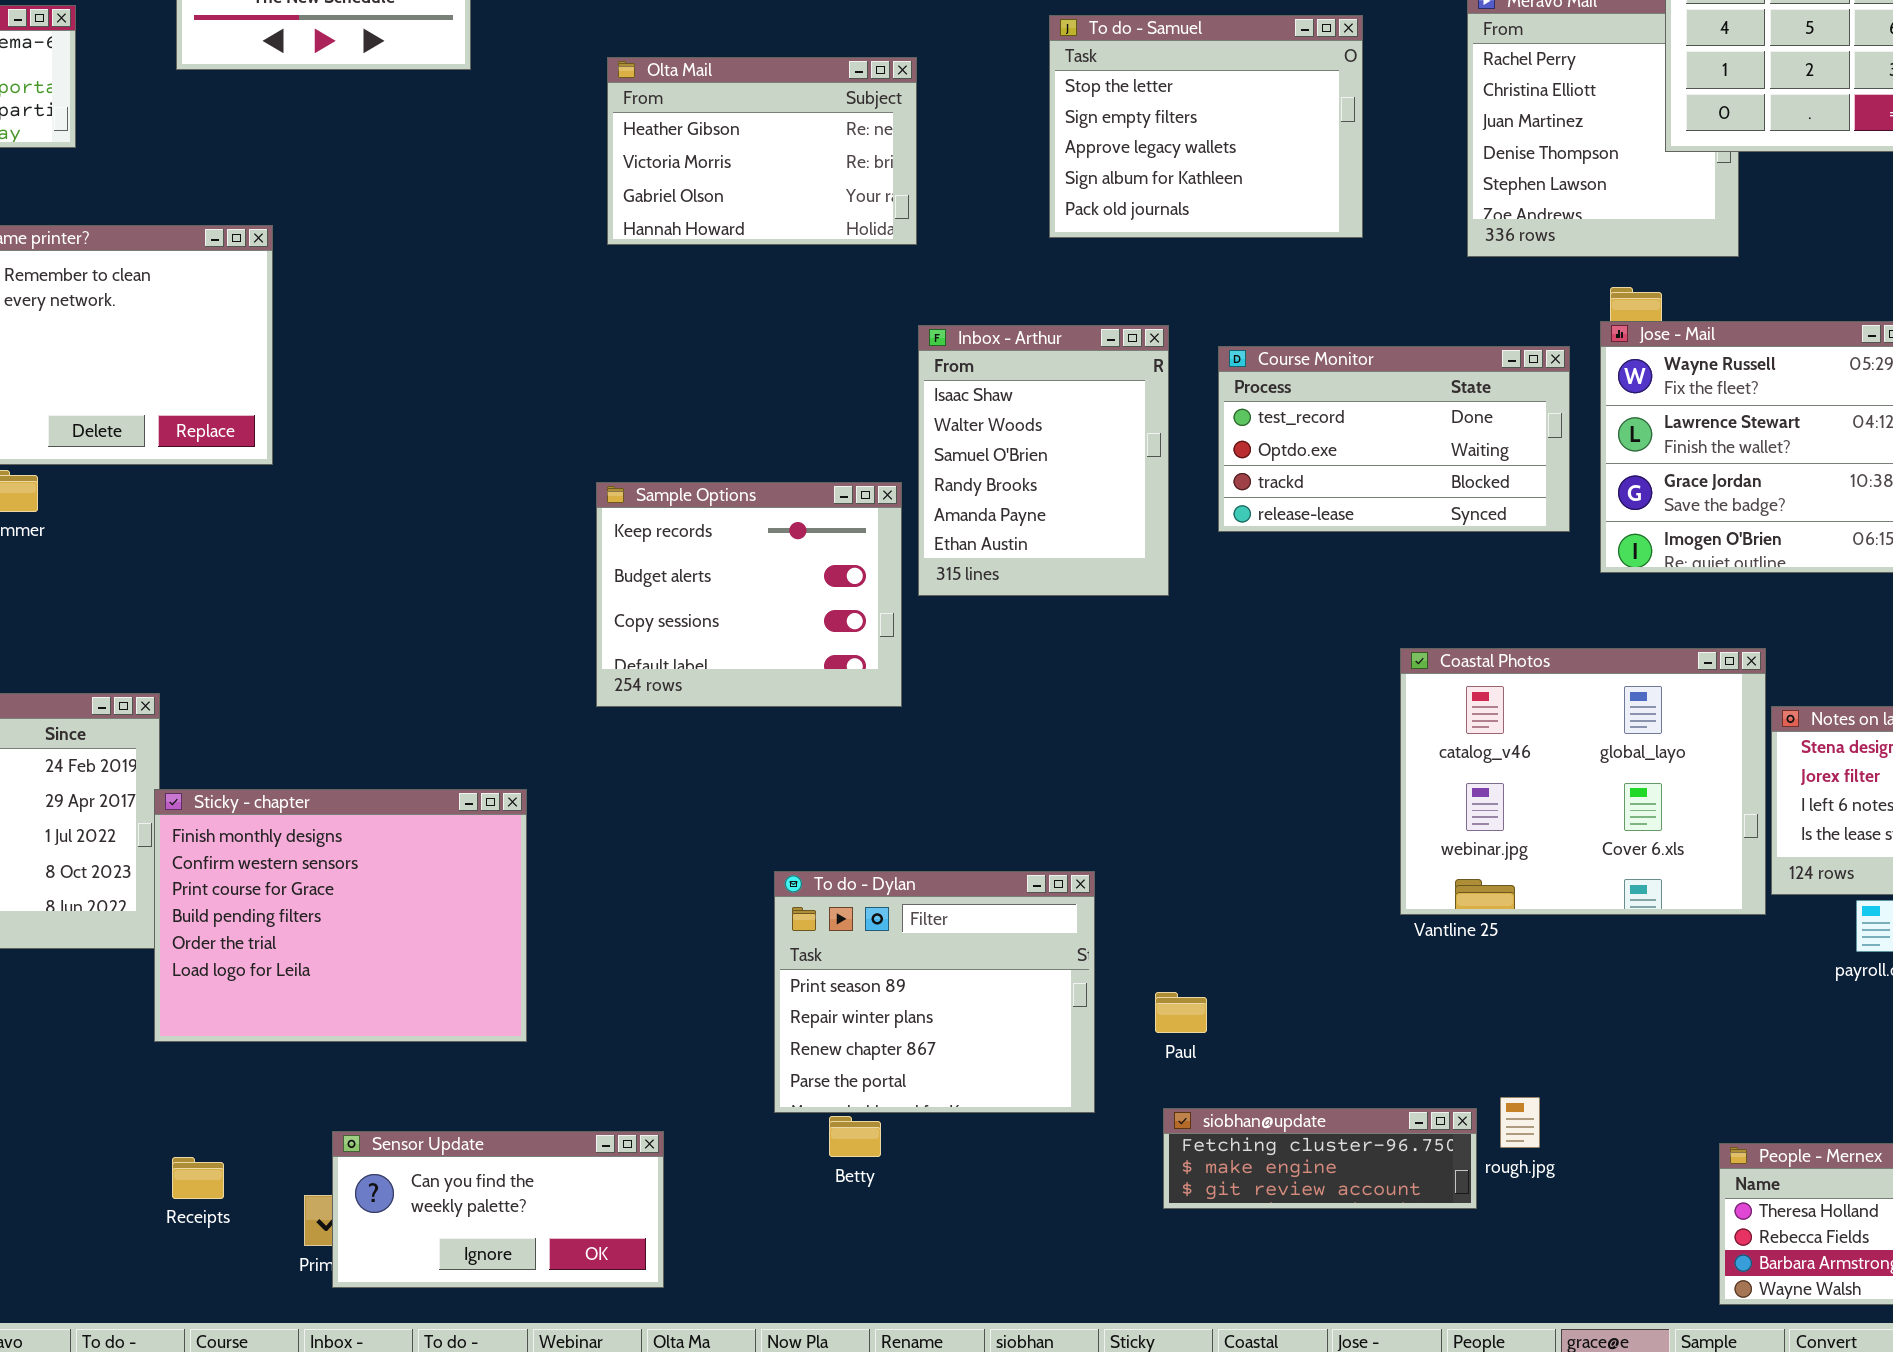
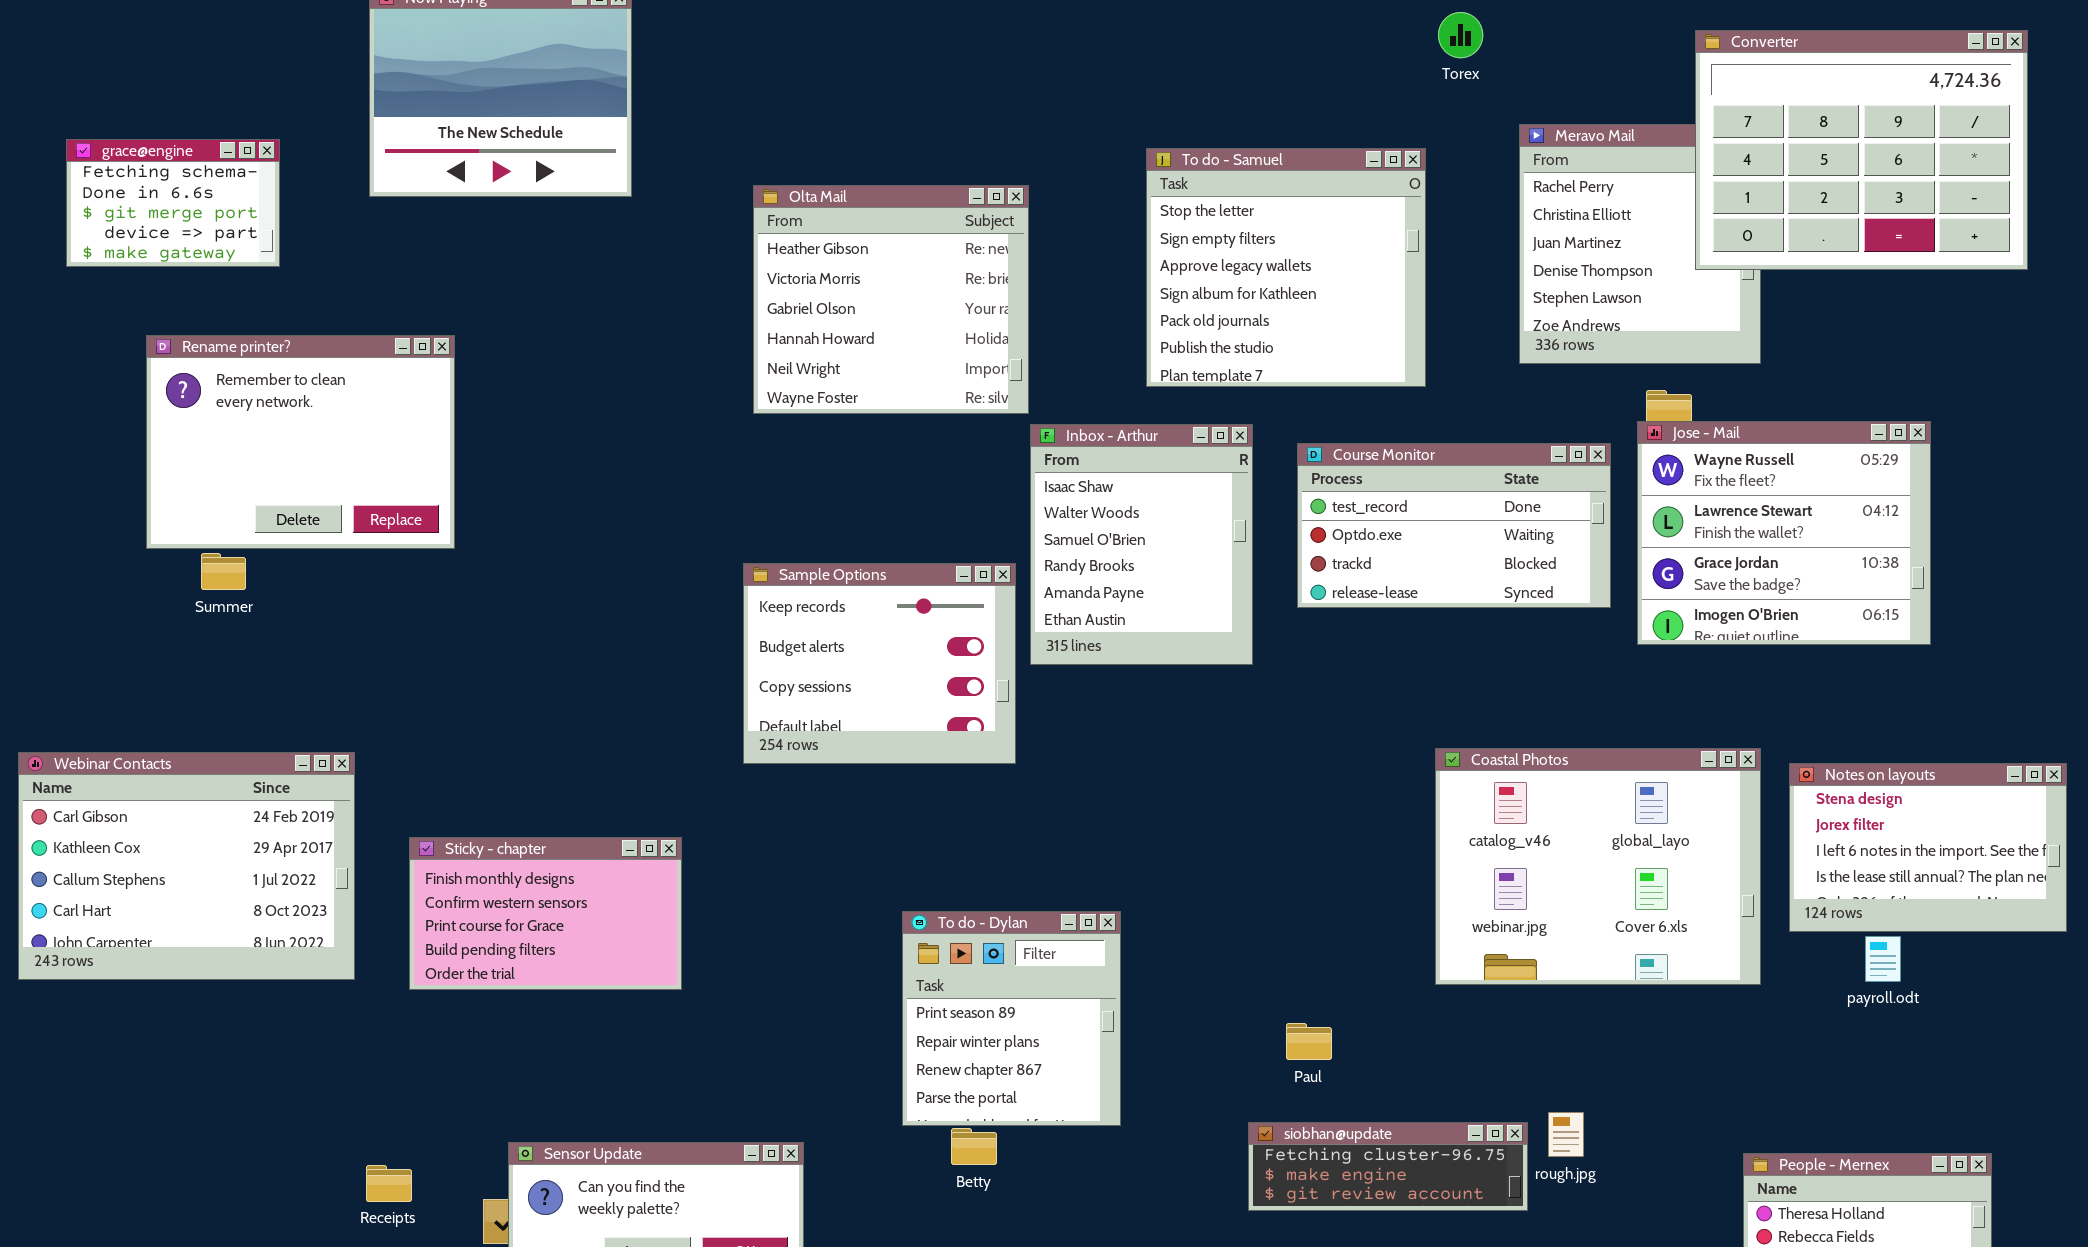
To do - Samuel: [1049,15,1363,238] -> [1146,148,1426,387], resized
Olta Mail: [607,57,917,245] -> [753,185,1029,414], resized
Coastal Photos: [1400,648,1766,915] -> [1435,748,1761,985], moved
Sticky - chapter: [154,789,527,1042] -> [409,837,682,990], resized
To do - Dylan: [774,871,1095,1113] -> [902,911,1121,1126], resized
Paul: [1155,992,1207,1033] -> [1286,1023,1332,1060], moved

